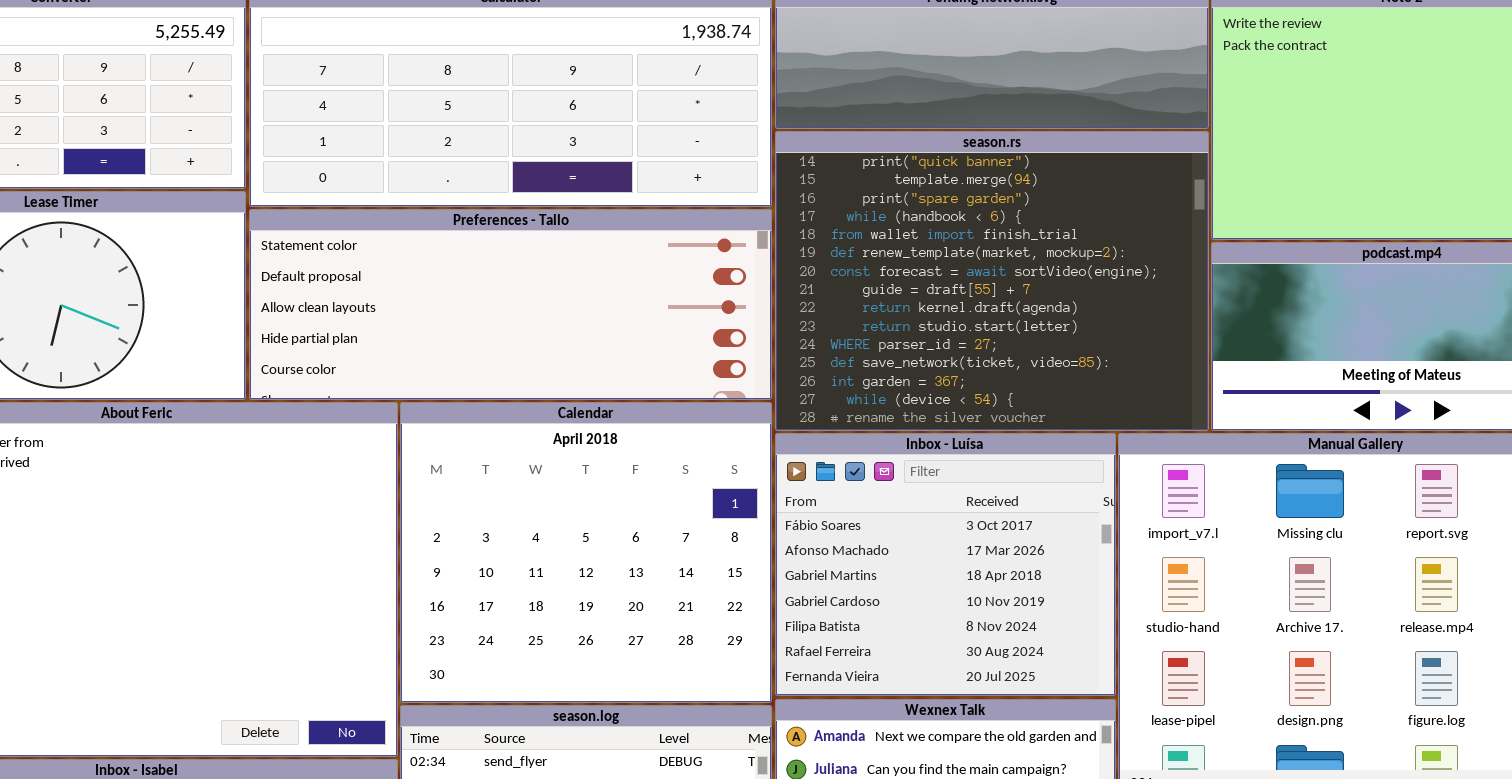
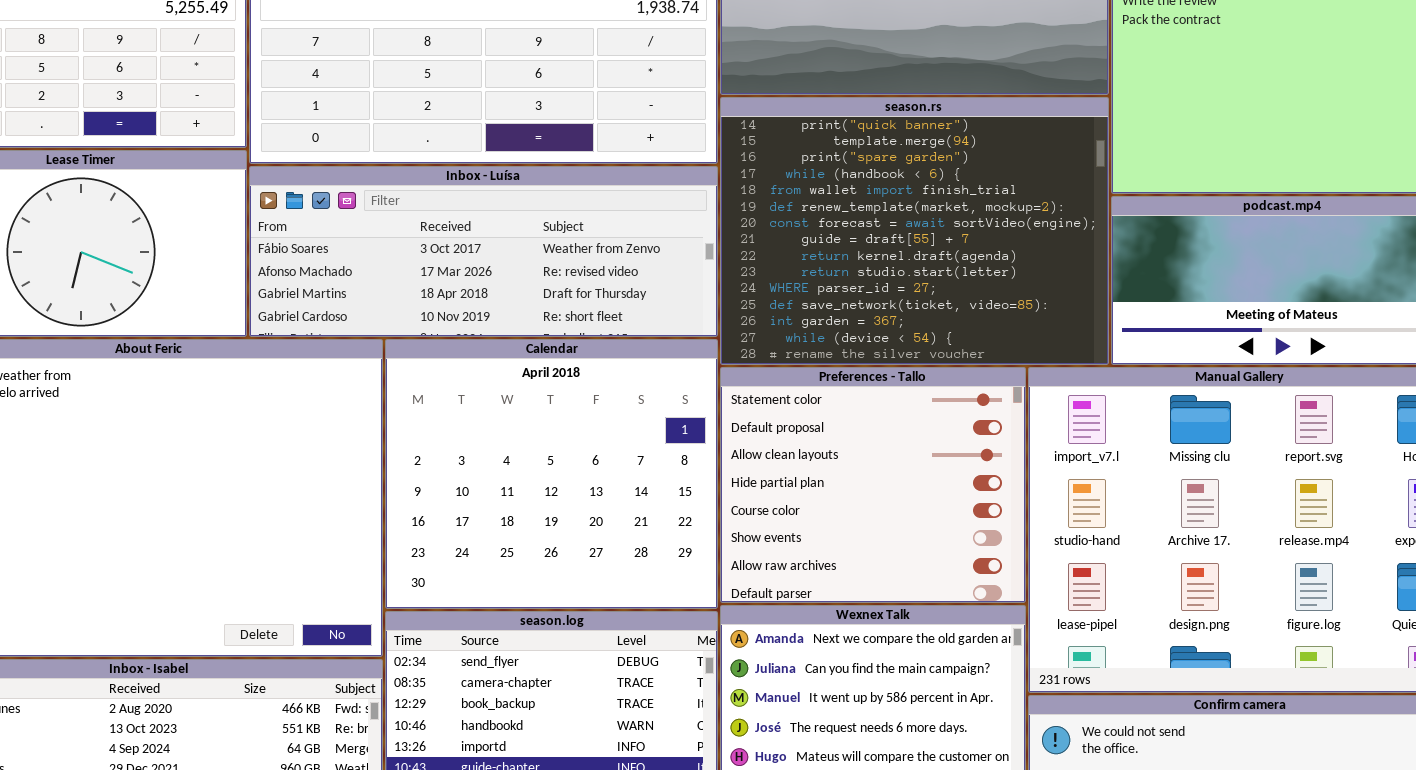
Preferences - Tallo: [249,209,772,400] -> [720,367,1026,603], moved, resized
Inbox - Luísa: [775,433,1116,696] -> [249,166,718,337], moved, resized

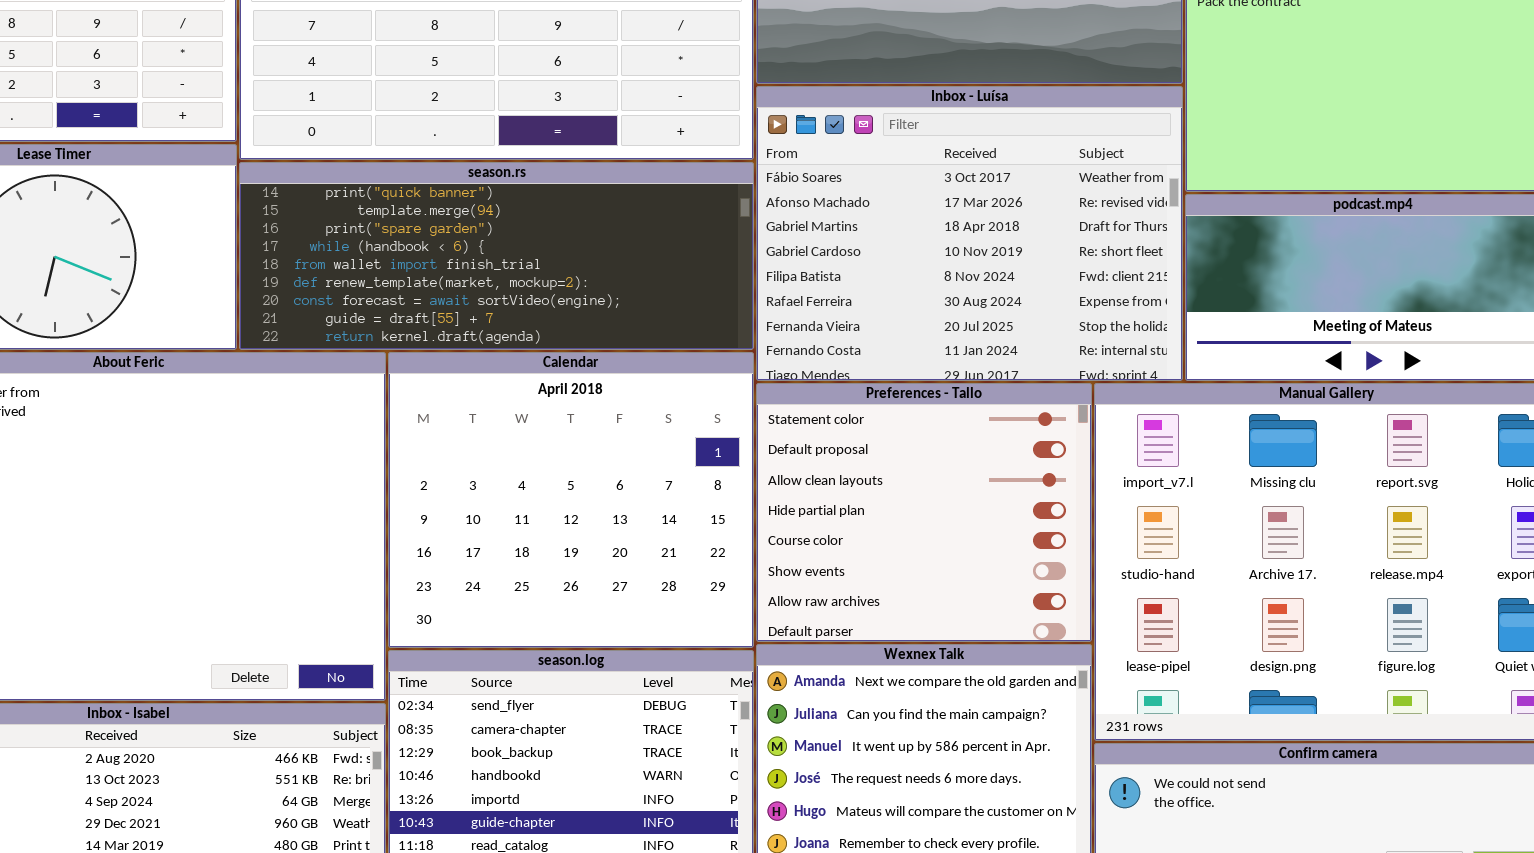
season.rs: [720,97,1109,365] -> [239,162,754,350], moved, resized
Inbox - Luísa: [249,166,718,337] -> [756,86,1183,381], moved, resized

